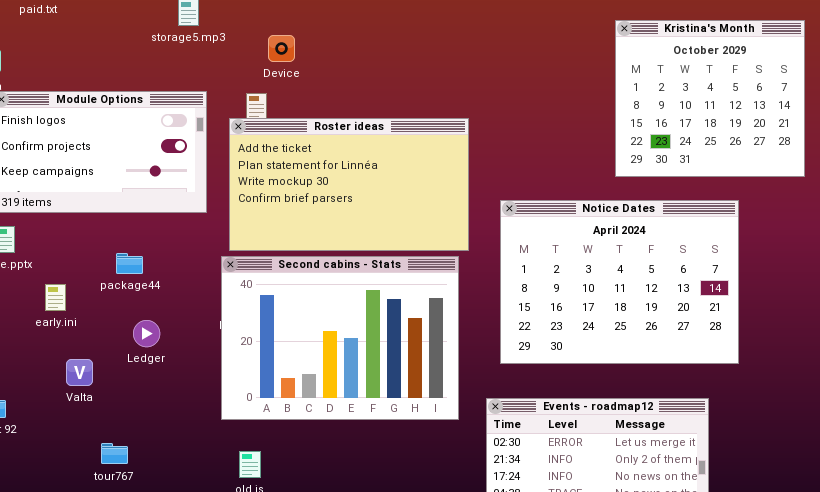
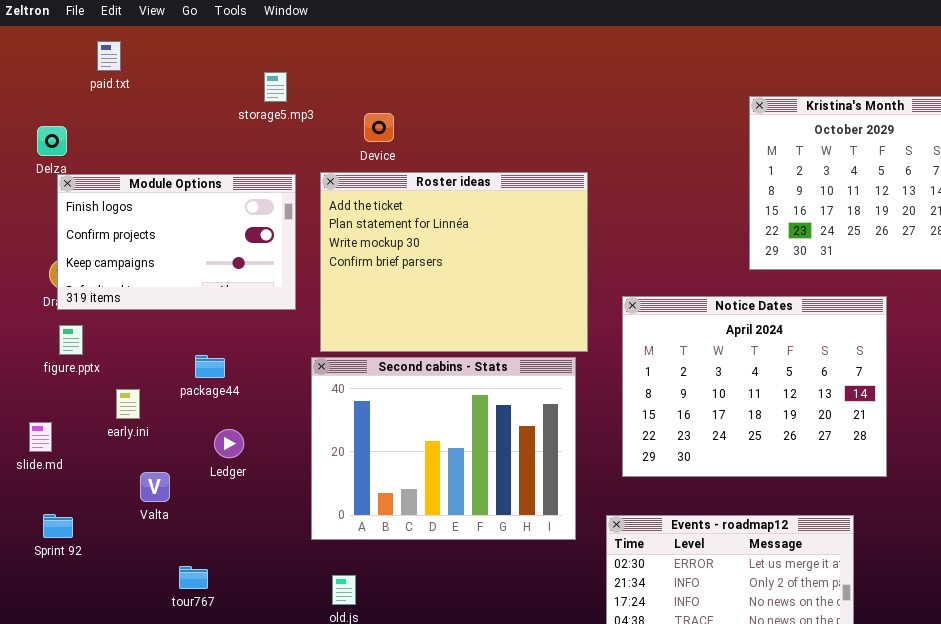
Roster ideas: [229,118,469,251] -> [320,172,588,352], resized

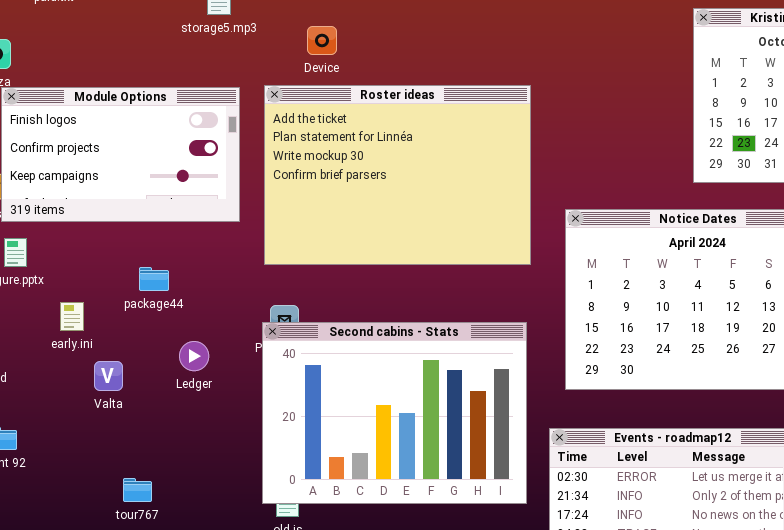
Second cabins - Stats: [311,357,576,540] -> [262,322,527,504], moved
Ledger: [214,429,244,458] -> [179,341,209,371], moved
Valta: [140,472,170,502] -> [94,361,123,391], moved

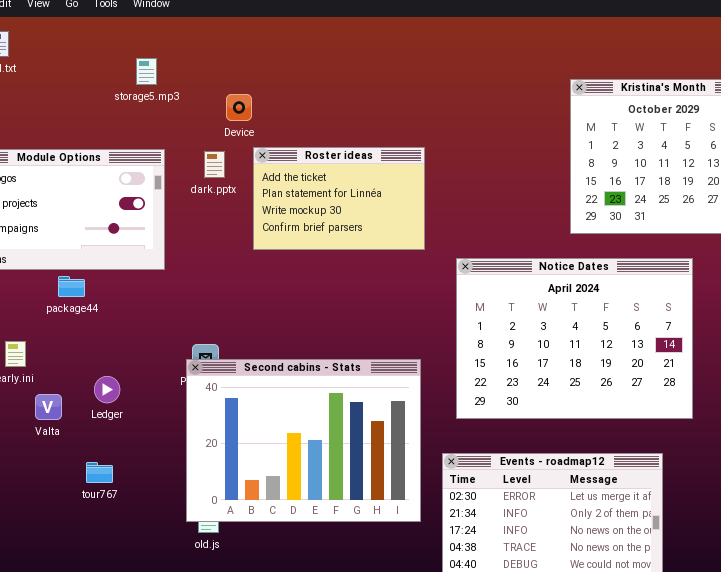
Roster ideas: [264,85,531,265] -> [253,147,425,250], resized
package44: [139,267,169,291] -> [58,276,85,297], moved
Ledger: [179,341,209,371] -> [94,376,120,403], moved
tour767: [123,478,152,502] -> [86,462,113,483], moved

